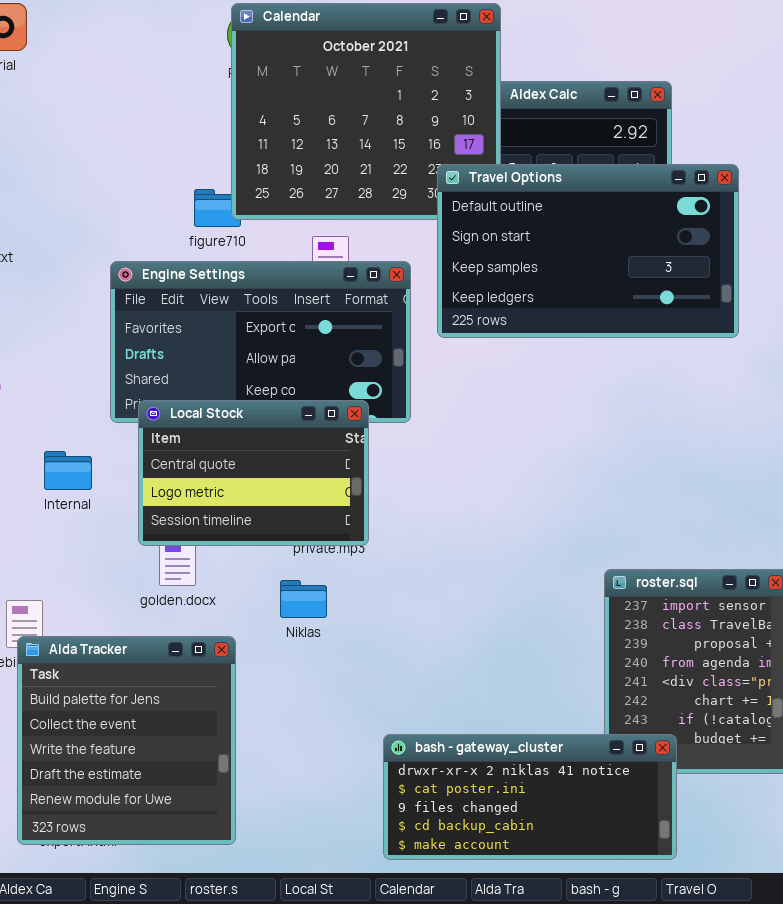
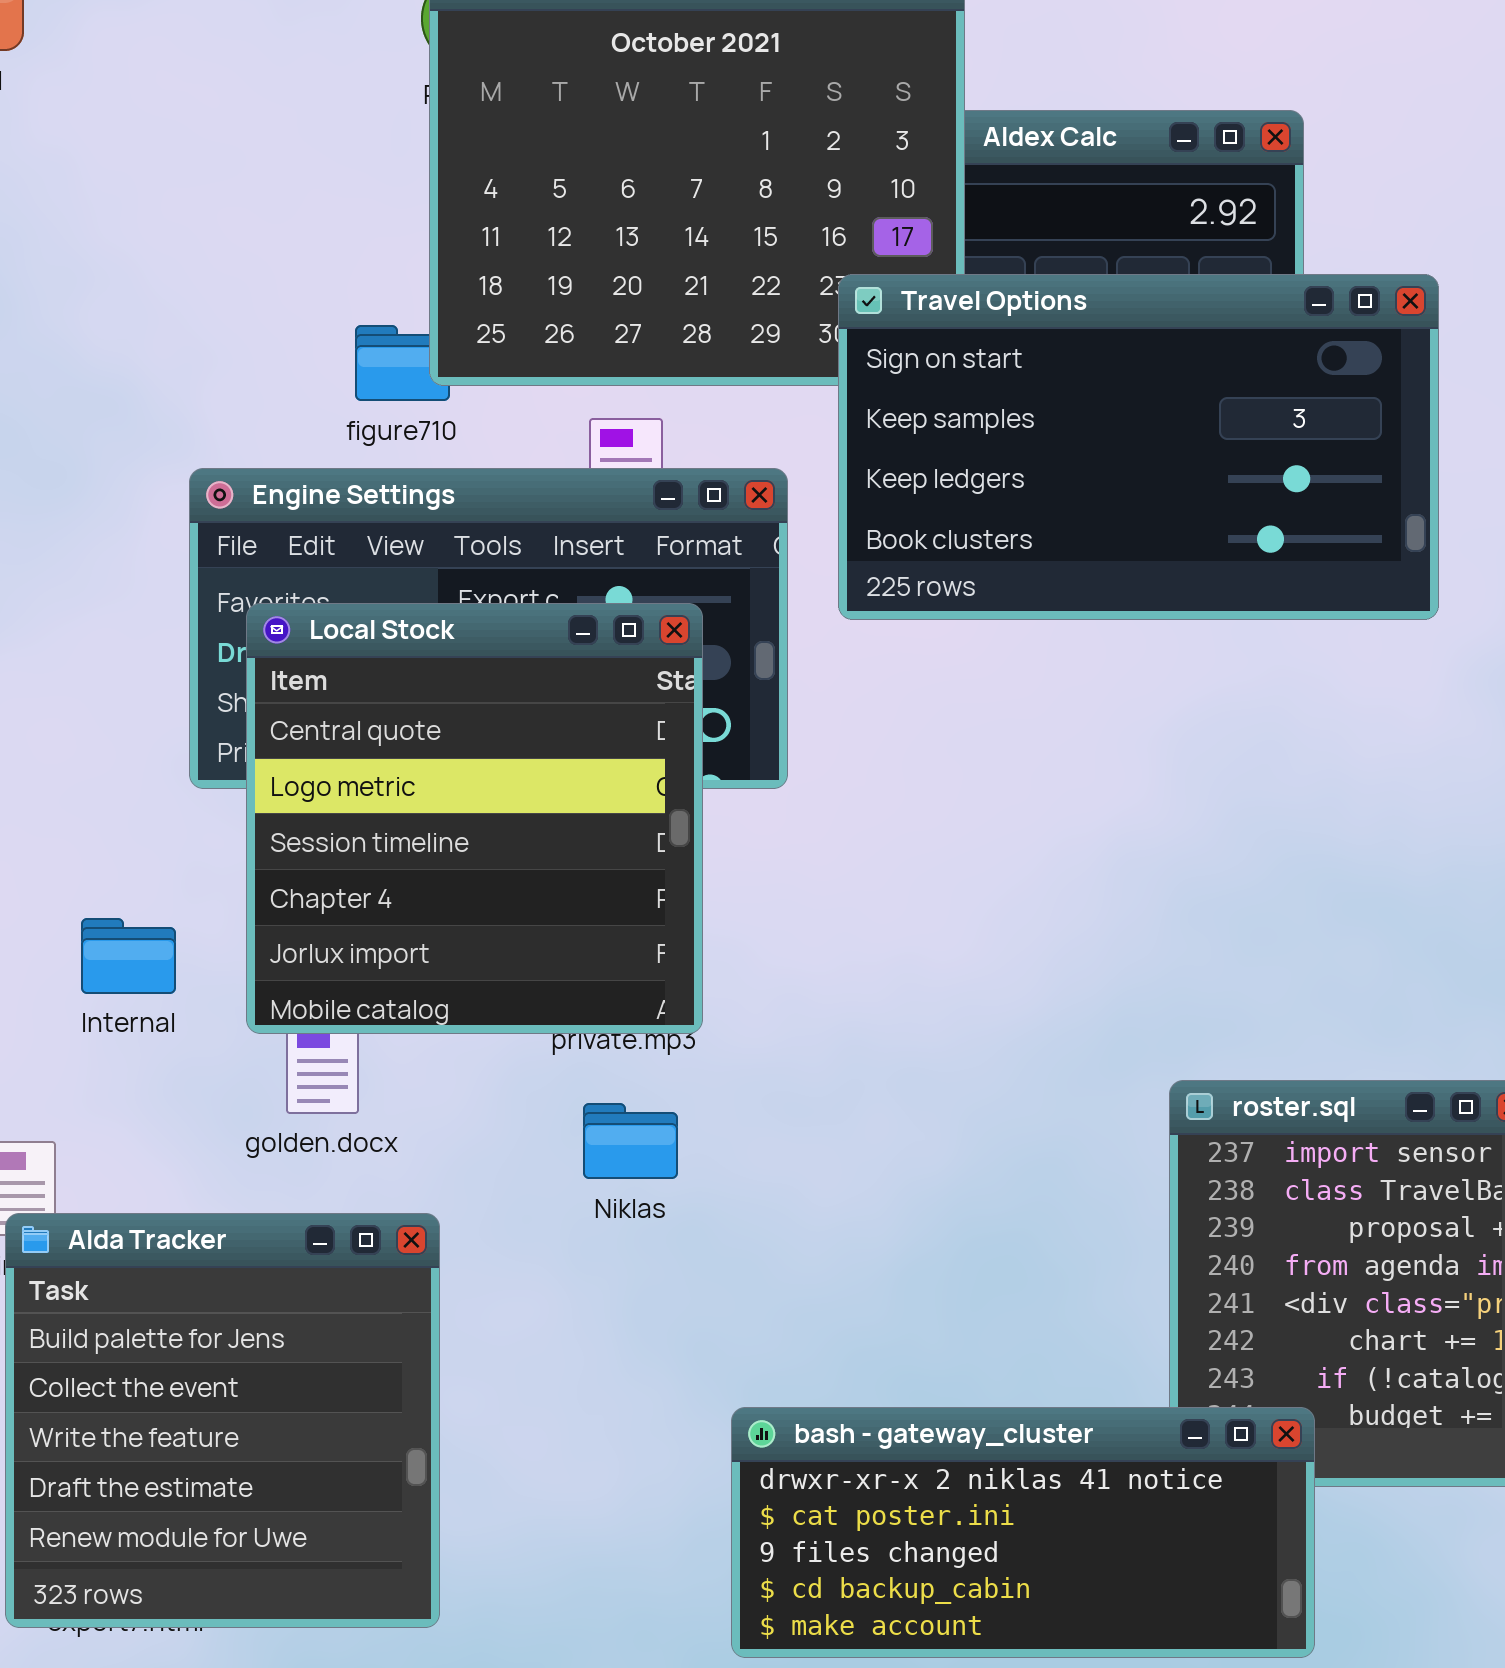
Travel Options: [437,164,739,338] -> [838,274,1439,620], scrolled down 1 row
Local Stock: [138,400,369,546] -> [246,603,703,1034], resized
Internal: [44,451,92,490] -> [81,918,176,994], moved
Niklas: [280,580,327,618] -> [583,1103,678,1179], moved

